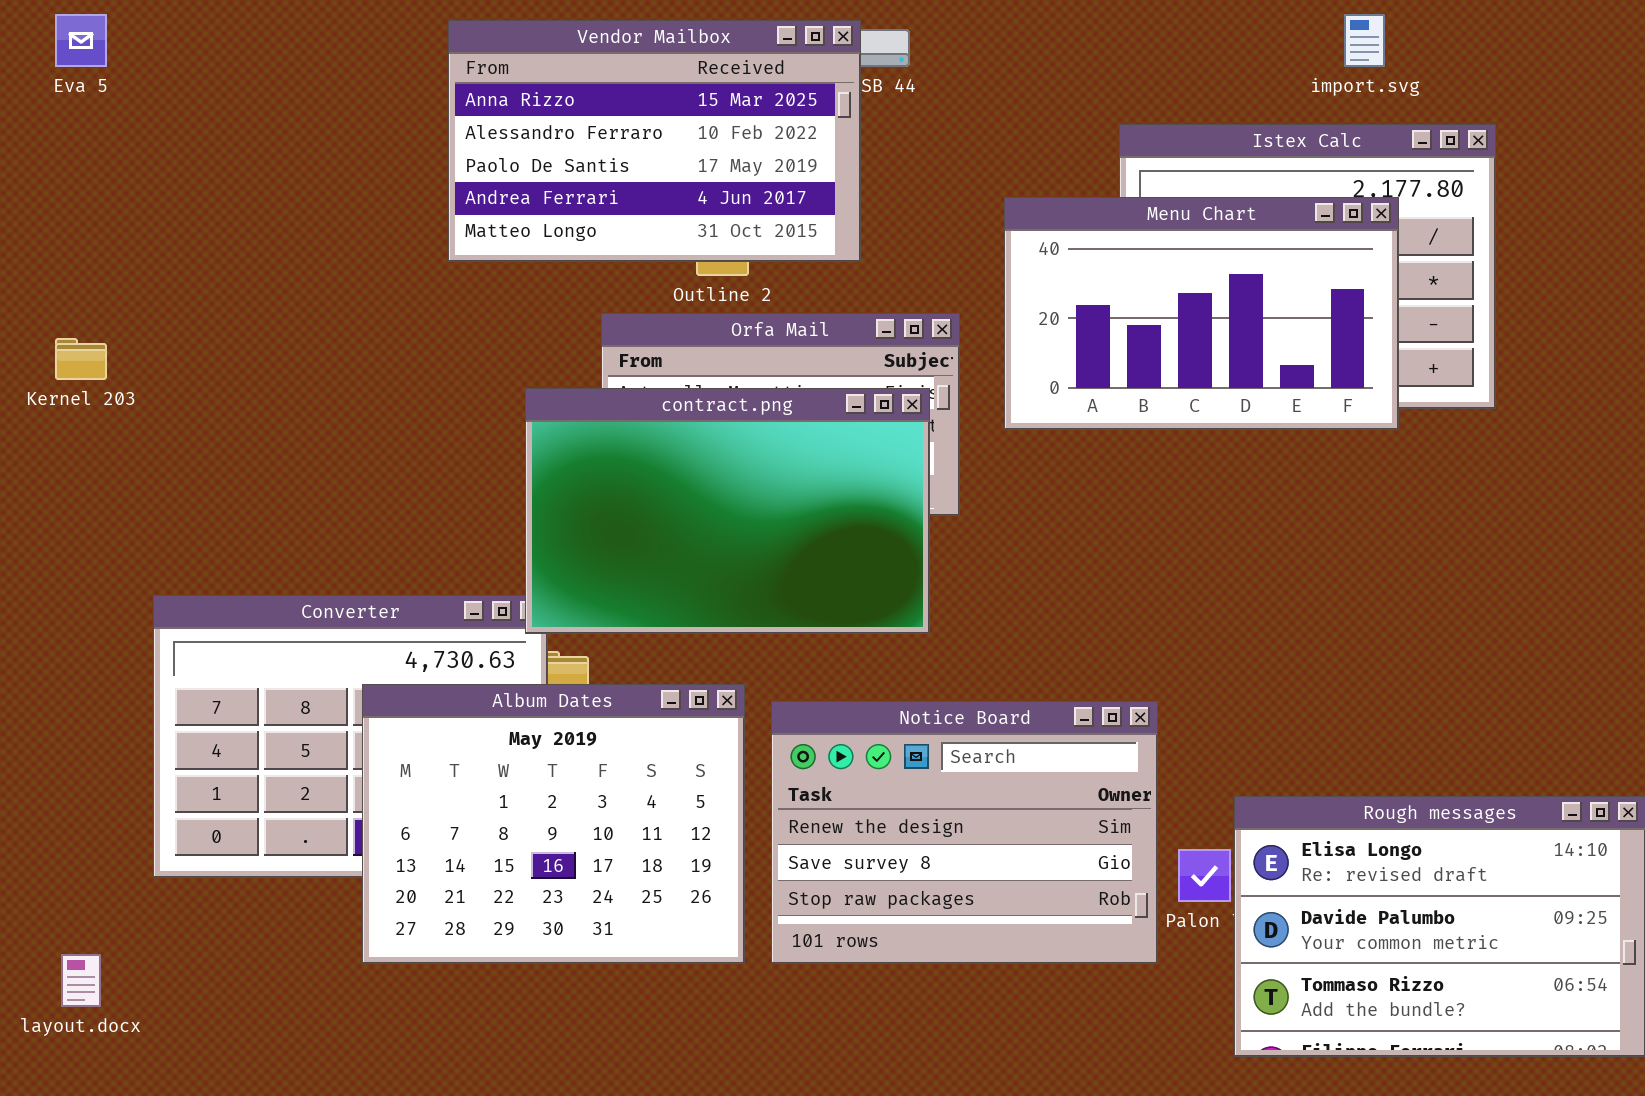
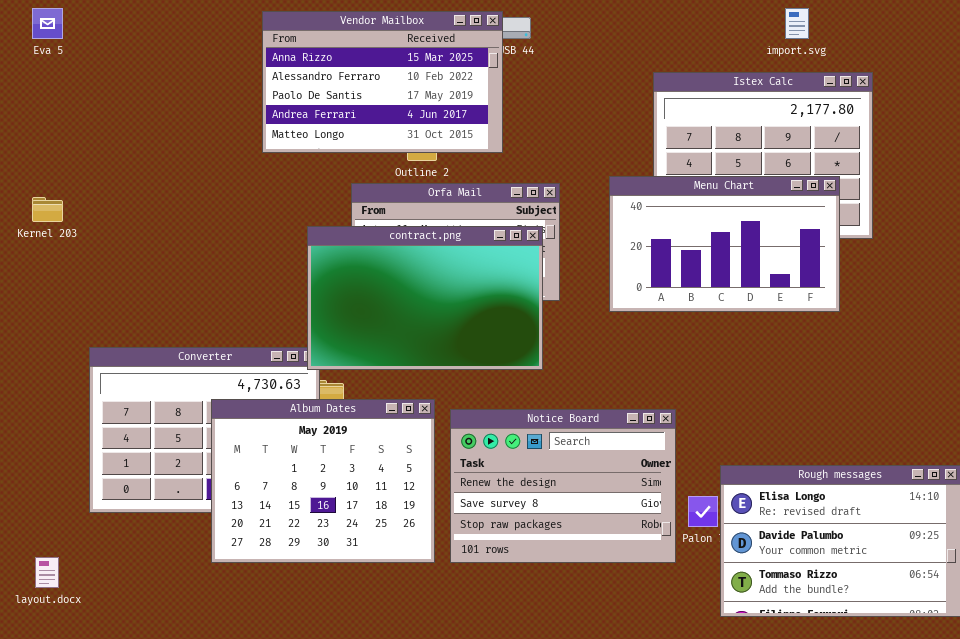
Menu Chart: [1004,197,1399,430] -> [609,176,840,312], moved

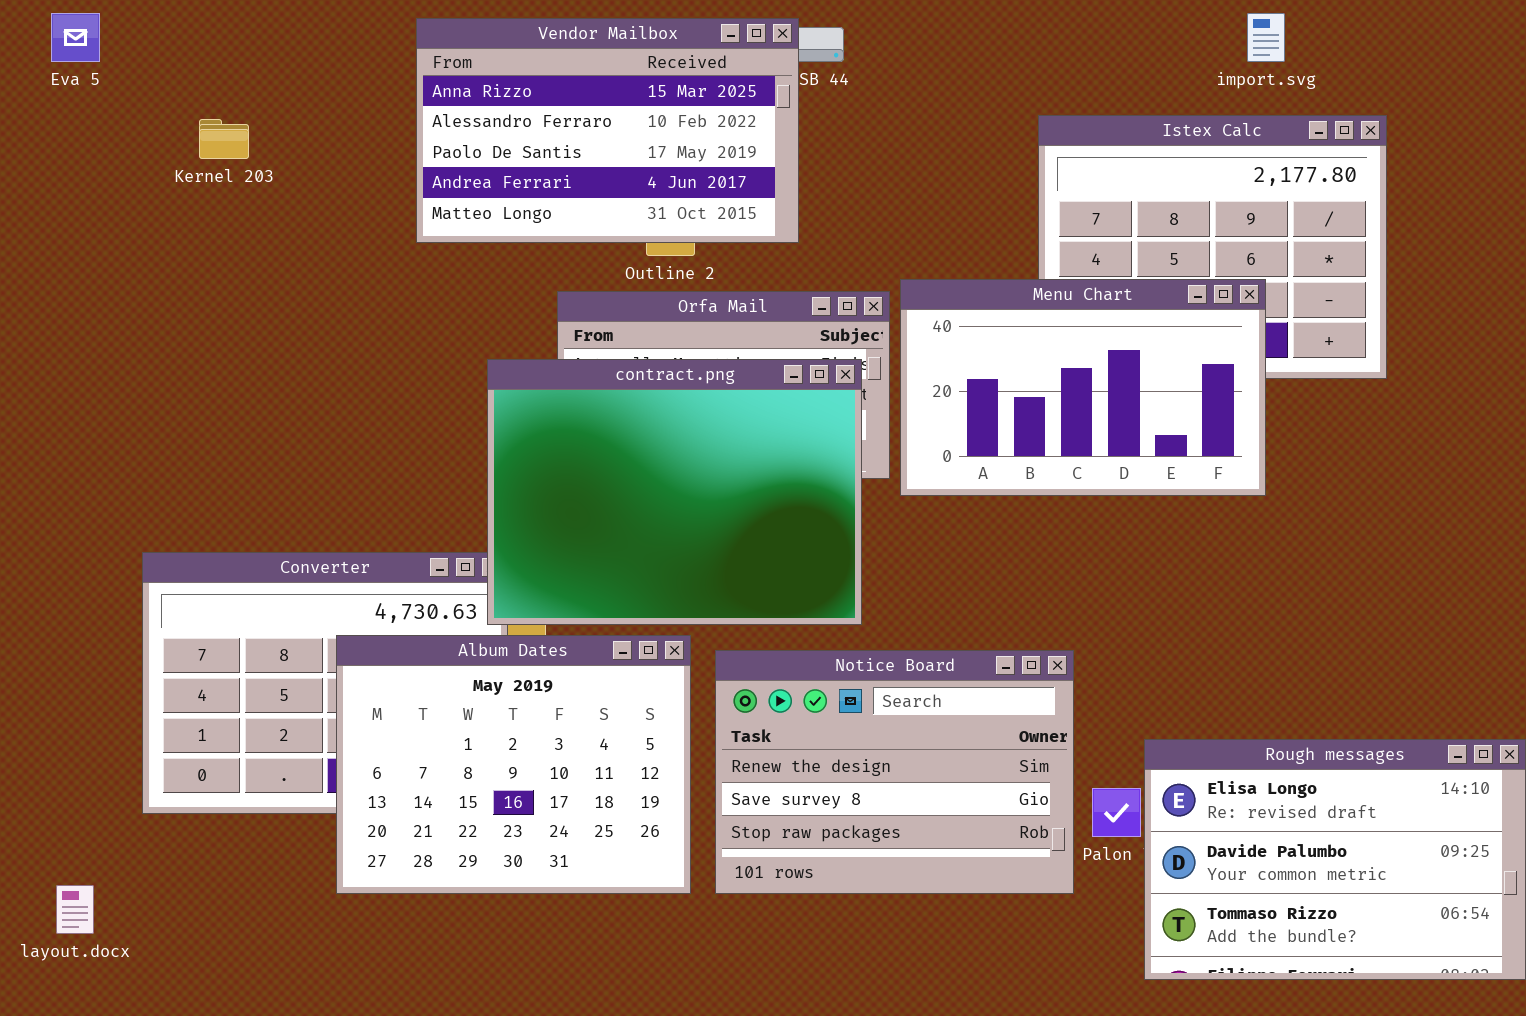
Menu Chart: [609,176,840,312] -> [900,279,1266,496], moved
Kernel 203: [32,197,63,222] -> [199,119,249,159], moved
contract.png: [307,226,543,370] -> [487,359,862,625], resized

